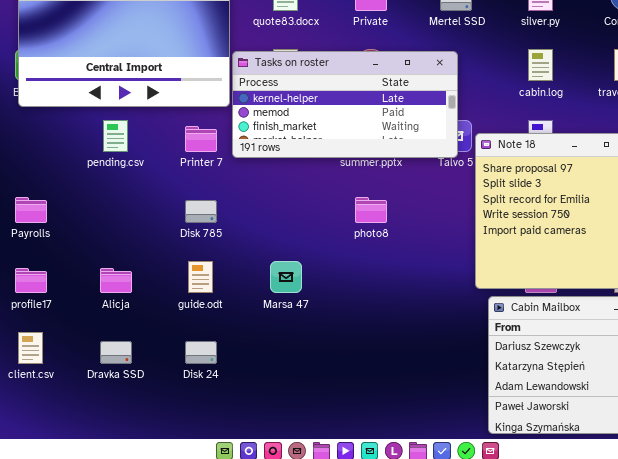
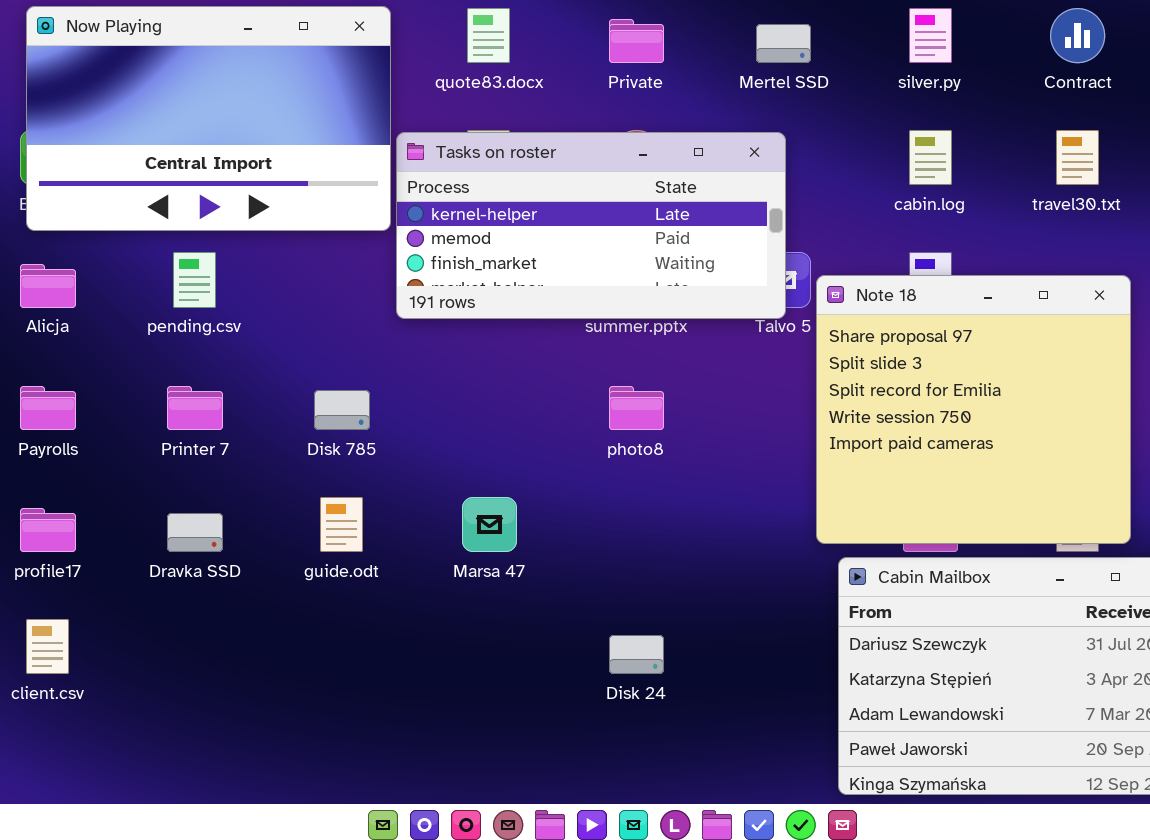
Printer 7: [185,126,217,152] -> [167,386,223,430], moved
Alicja: [100,268,132,293] -> [20,264,76,308], moved
Dravka SSD: [100,341,132,364] -> [167,513,223,552], moved
Disk 24: [185,341,217,364] -> [609,635,664,674], moved

